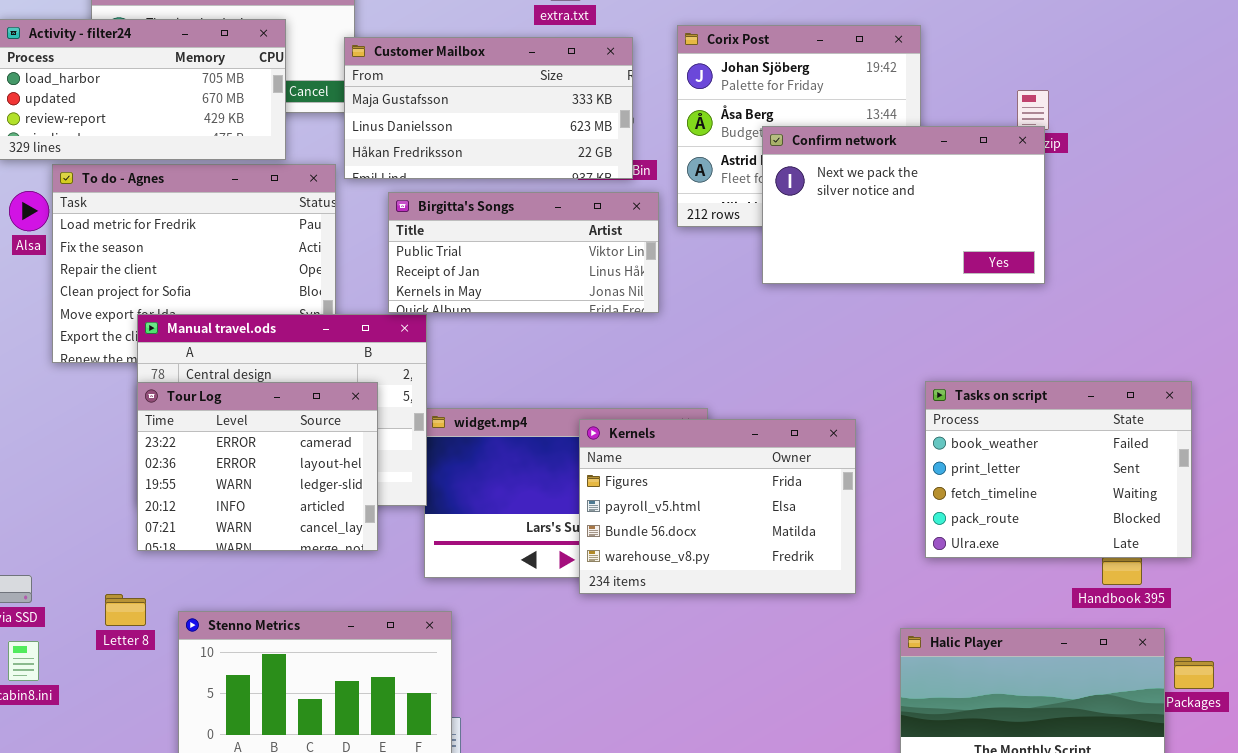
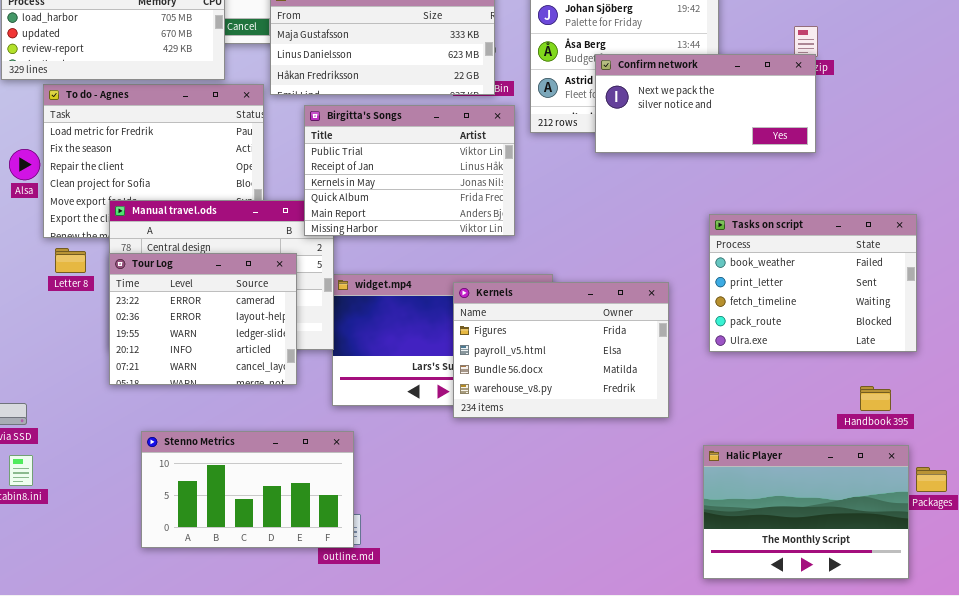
Confirm network: [762,126,1045,284] -> [595,54,816,153], resized
Alsa: [9,191,49,231] -> [9,149,40,180], moved
Birgitta's Songs: [388,192,659,313] -> [304,105,515,236], resized
Tasks on script: [925,381,1192,558] -> [709,214,917,352], moved
Letter 8: [105,594,146,626] -> [55,248,86,273], moved

